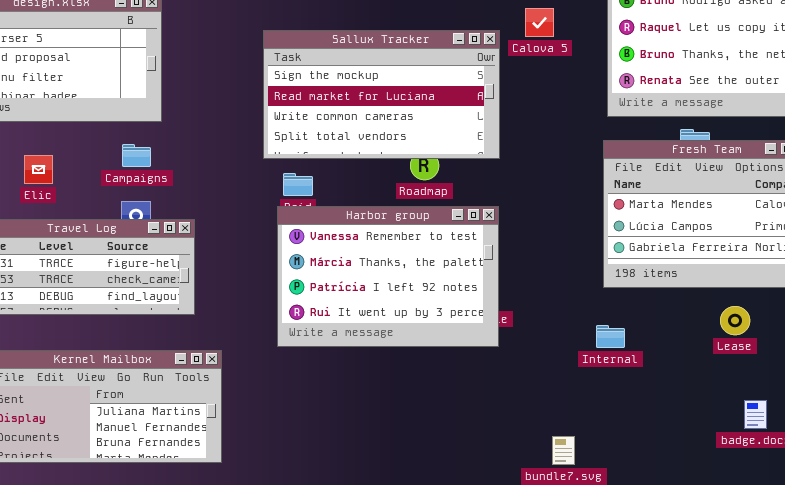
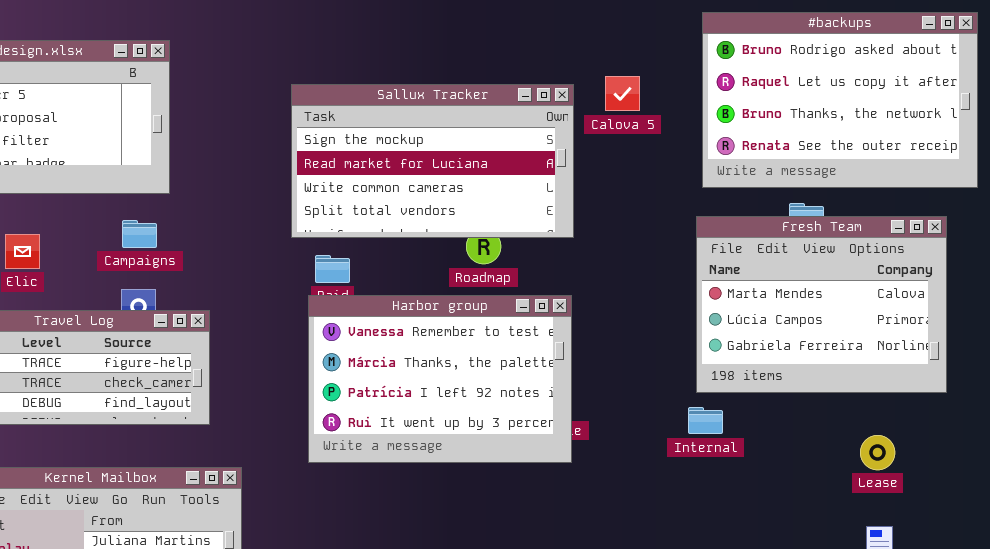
Calova 5: [525,8,554,37] -> [605,76,640,111], moved
Lease: [720,306,750,335] -> [860,435,895,470], moved
Internal: [596,325,625,348] -> [688,407,723,434], moved

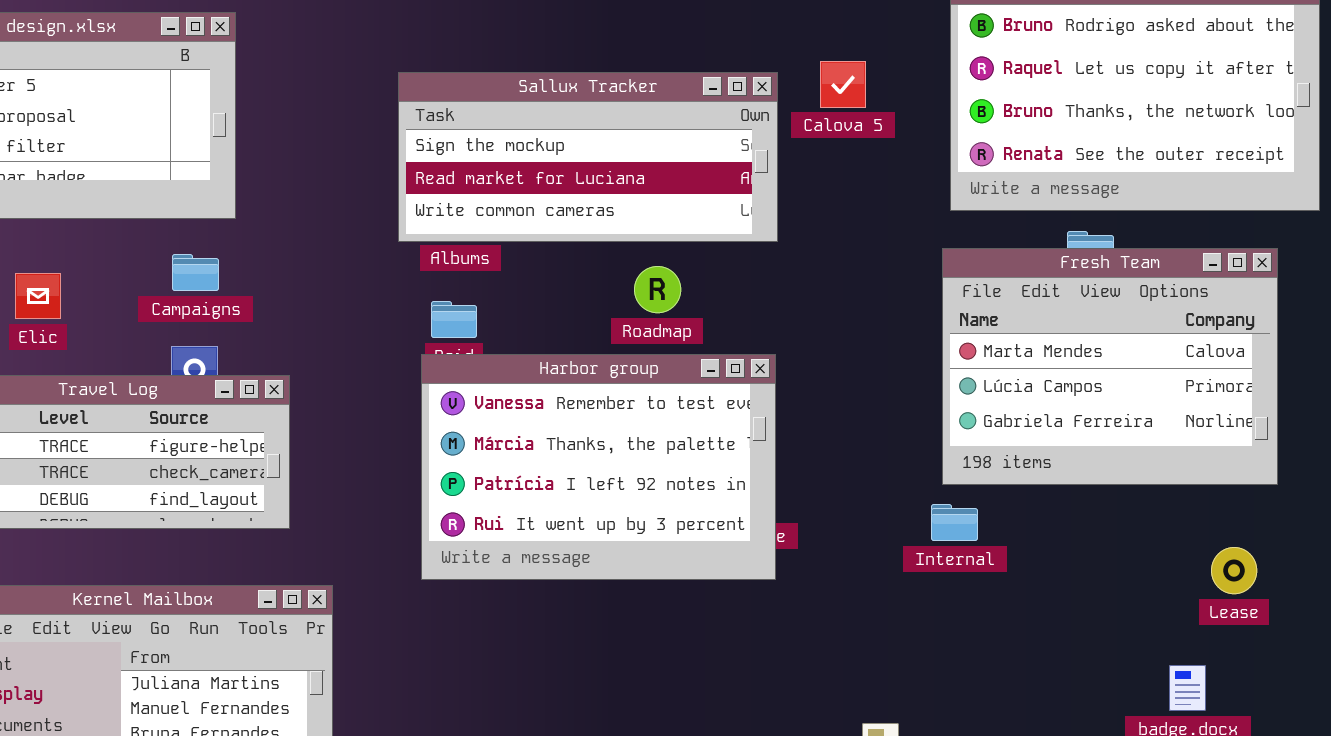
Sallux Tracker: [291,84,574,238] -> [398,72,778,242], resized
Lease: [860,435,895,470] -> [1211,547,1257,594], moved

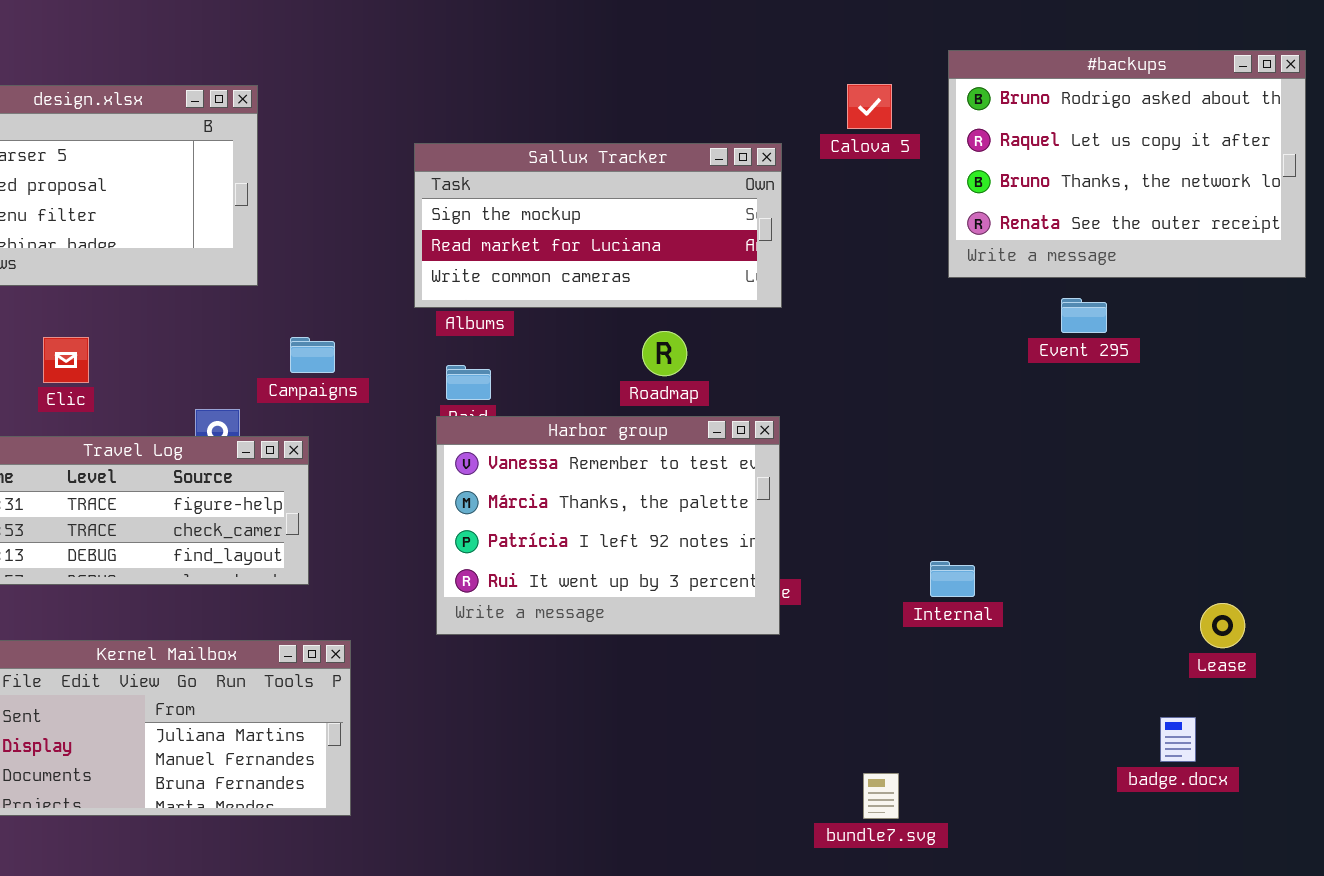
Calova 5: [820,61,866,108] -> [847,84,892,129], moved
Fresh Team: [942,248,1278,485] -> none, closed
Campaigns: [172,254,219,291] -> [290,337,335,373], moved

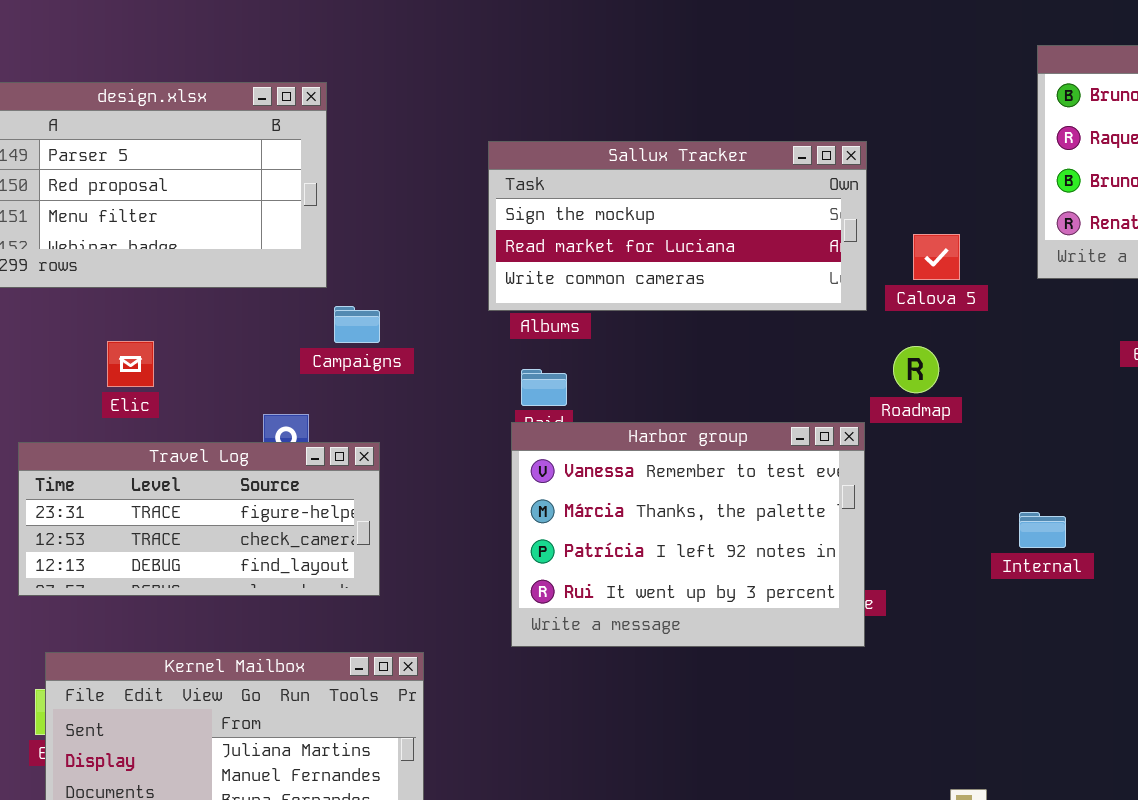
Calova 5: [847,84,892,129] -> [913,234,960,280], moved
Roadmap: [642,331,687,376] -> [893,346,939,393], moved
Campaigns: [290,337,335,373] -> [334,306,380,343], moved
Internal: [930,561,975,597] -> [1019,512,1066,548], moved

